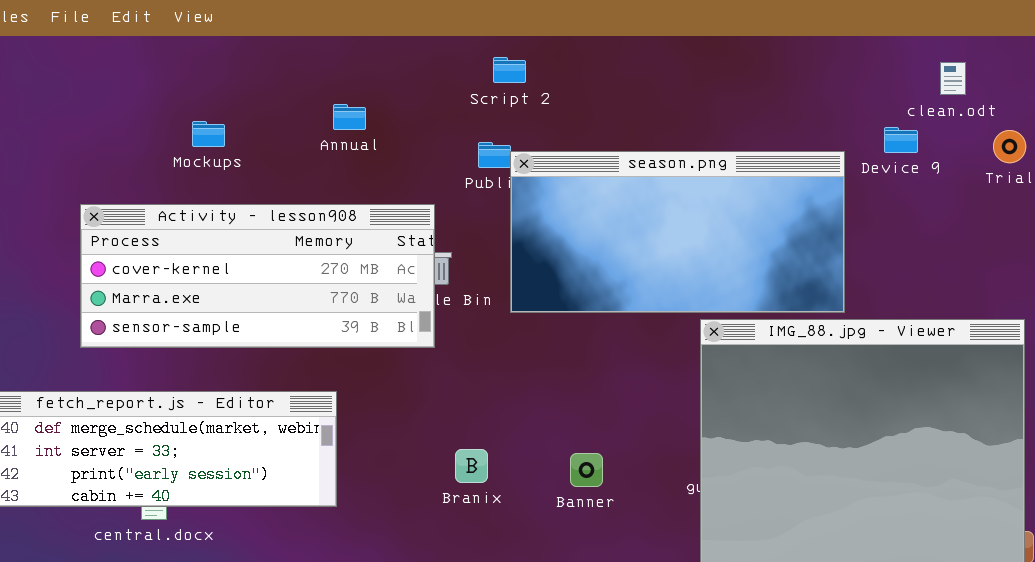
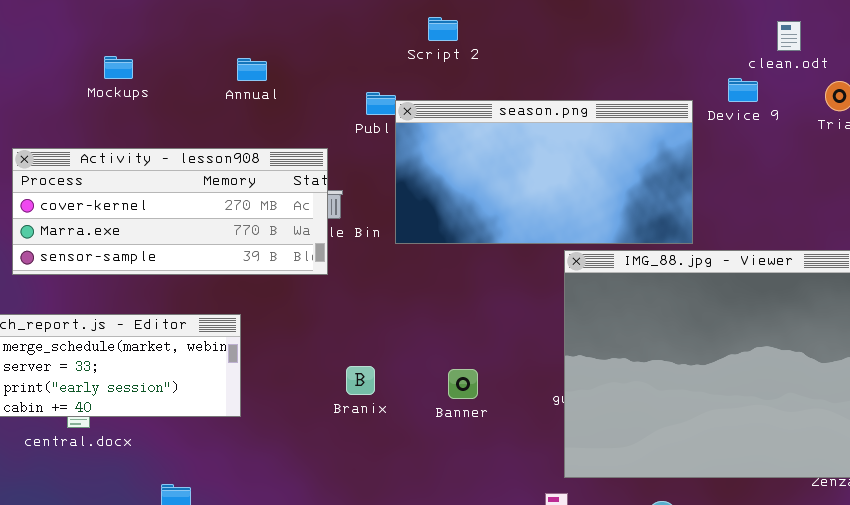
Script 2: [493,57,526,83] -> [428,17,458,41], moved
Mockups: [192,121,225,147] -> [104,56,133,79], moved

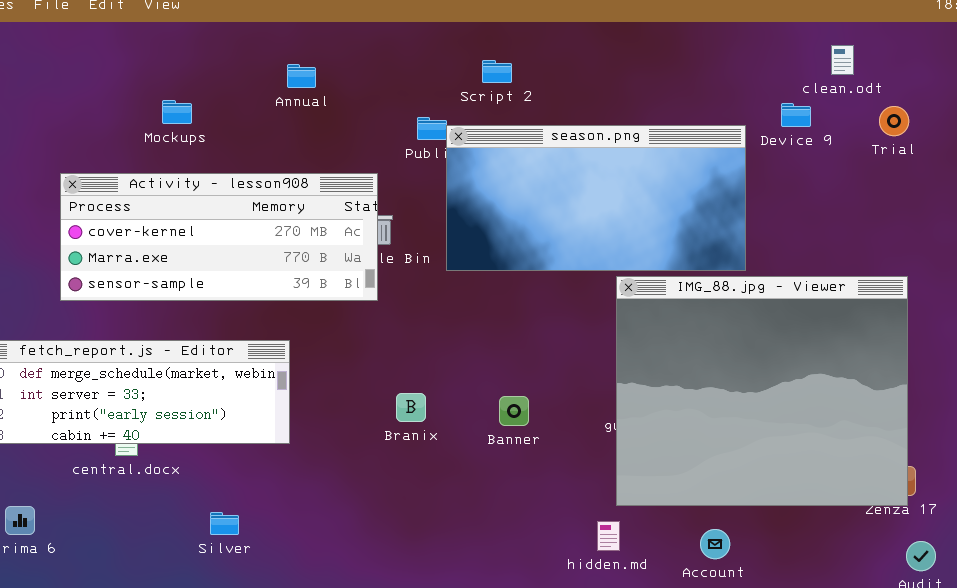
Script 2: [428,17,458,41] -> [482,60,512,83], moved
Mockups: [104,56,133,79] -> [162,100,192,124], moved
Annual: [237,58,267,81] -> [287,64,316,88], moved

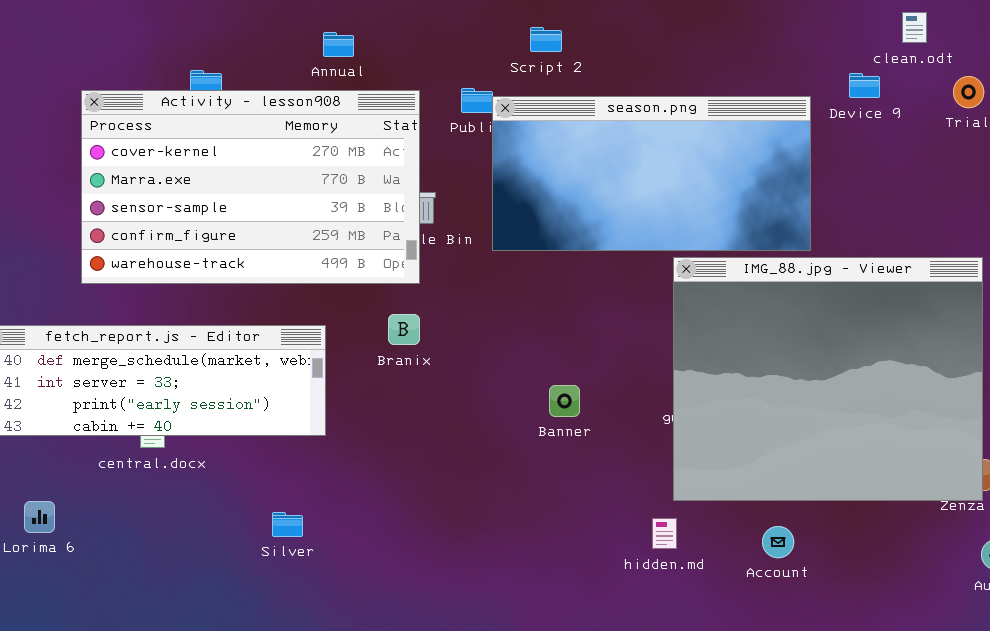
Activity - lesson908: [60,173,378,301] -> [81,90,420,284], resized
Branix: [396,393,426,422] -> [388,314,420,345], moved
Silver: [210,512,239,535] -> [272,512,303,537], moved

